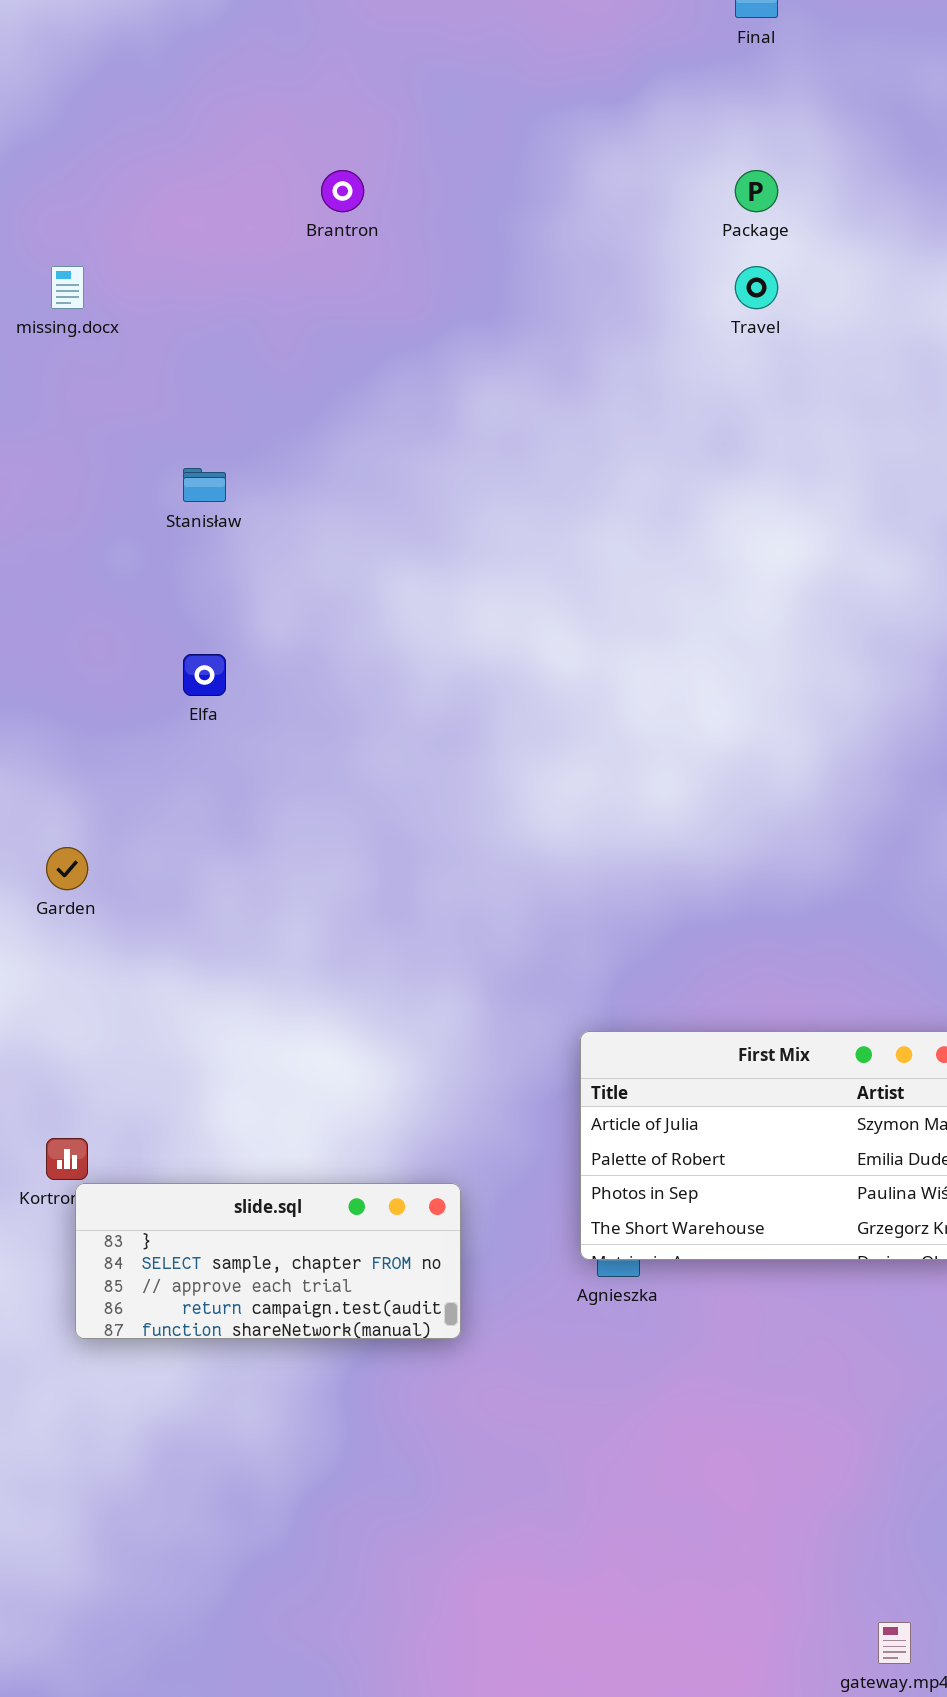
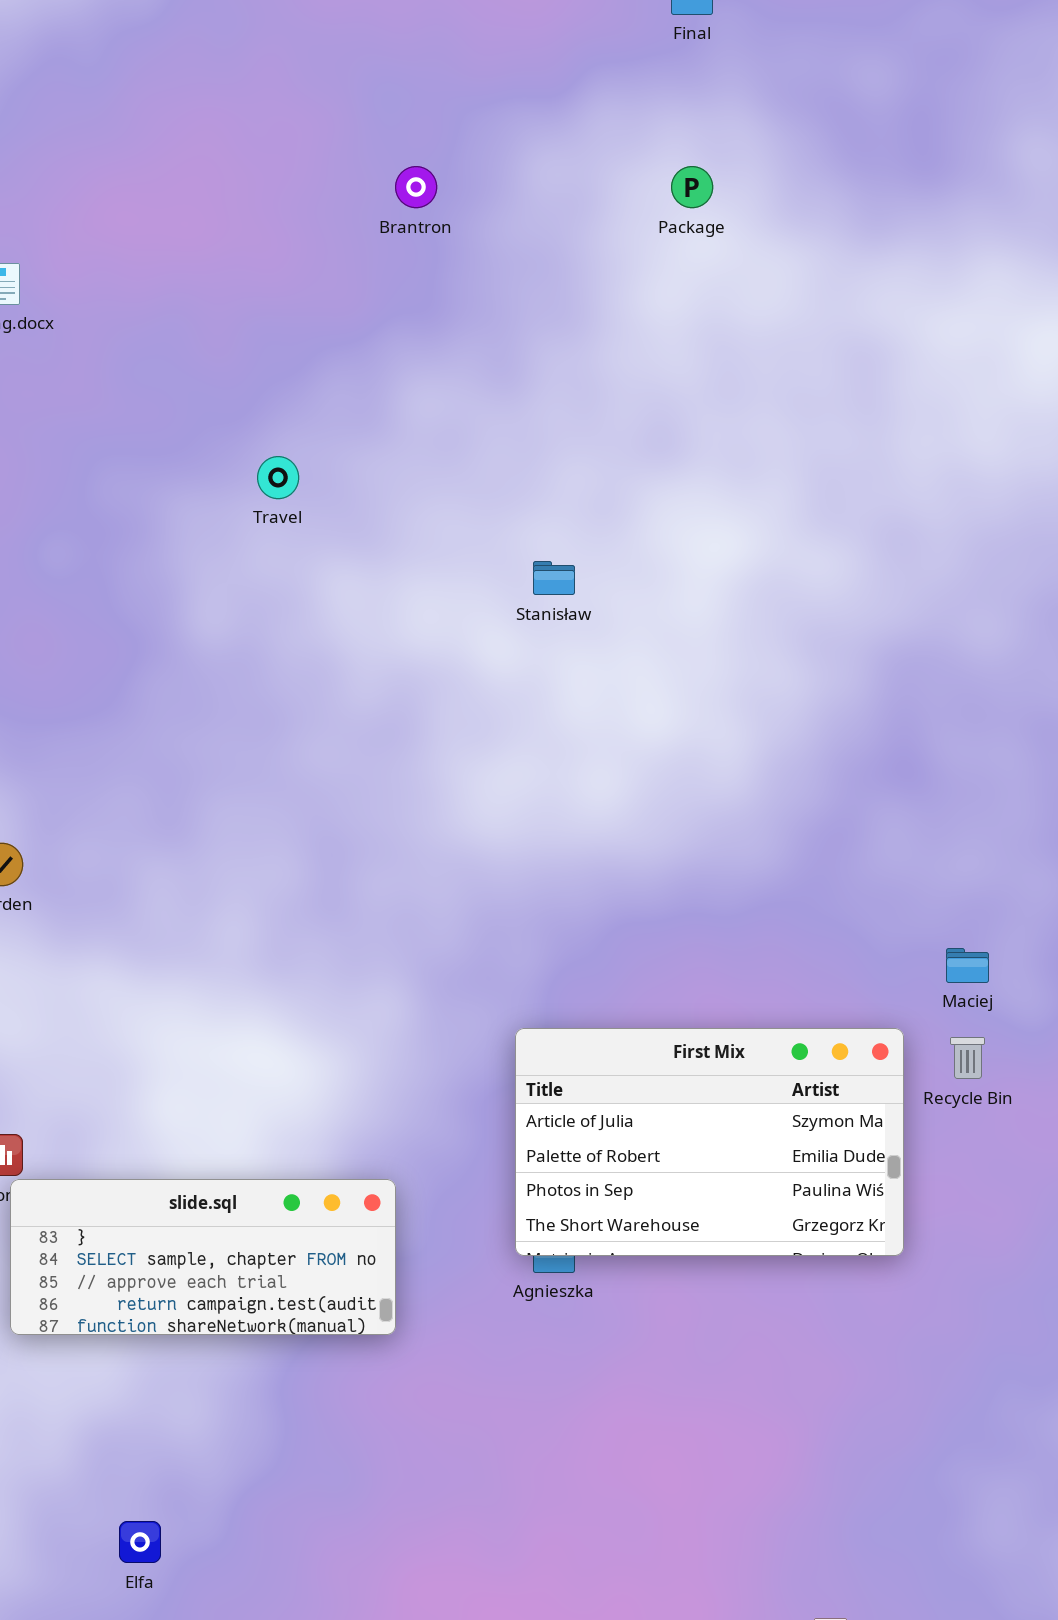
Brantron: [321,170,364,212] -> [395,166,437,208], moved
Travel: [735,266,778,309] -> [257,456,299,499], moved
Stanisław: [183,468,226,502] -> [533,561,575,595], moved
Elfa: [183,654,226,696] -> [119,1521,161,1563], moved

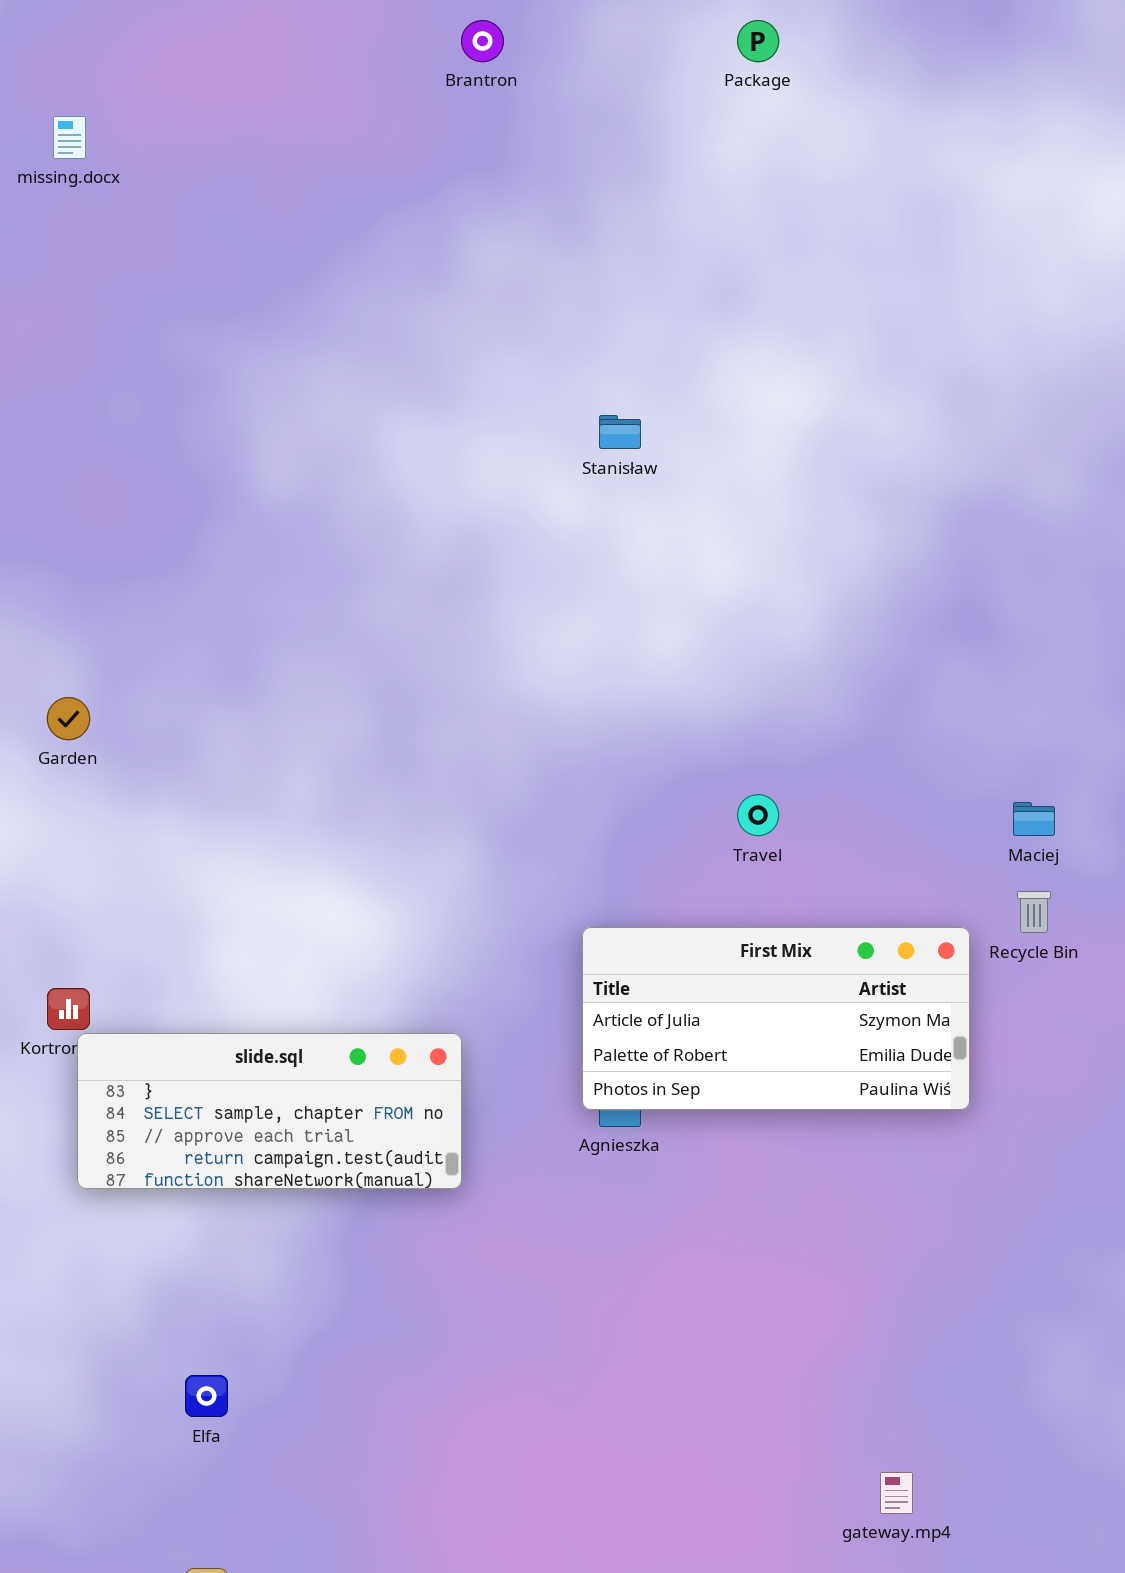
Travel: [257,456,299,499] -> [737,794,779,836], moved
First Mix: [515,1028,904,1256] -> [582,927,970,1110], resized

